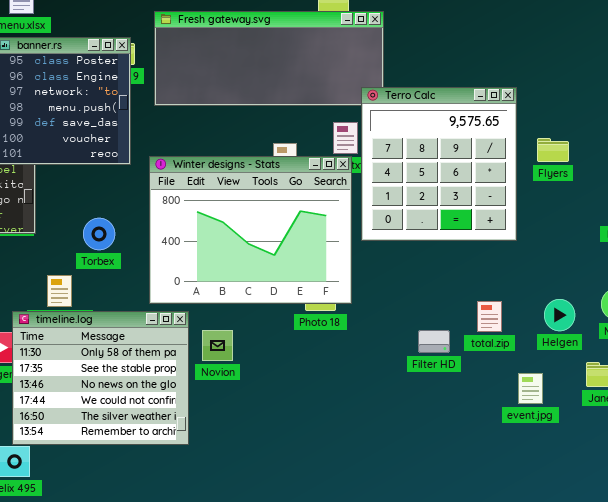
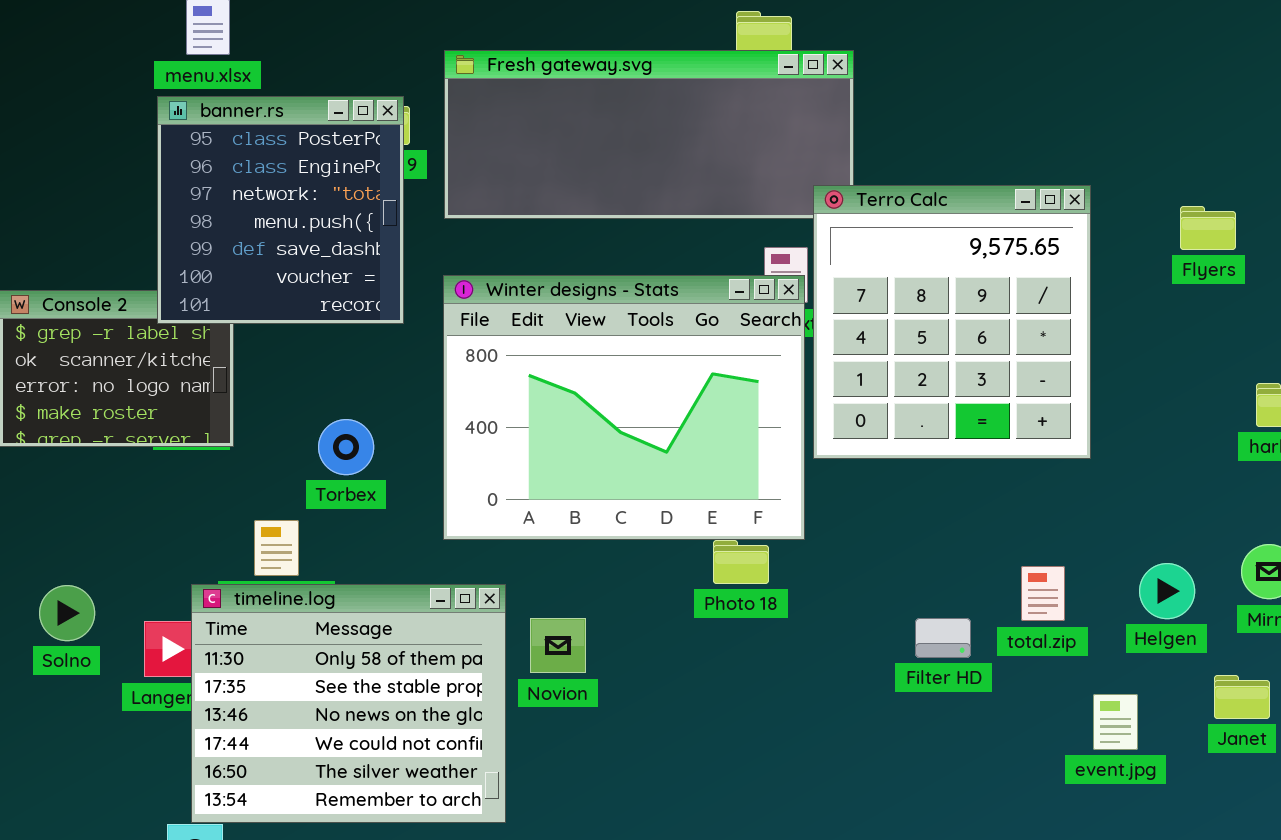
Flyers: [537,138,569,162] -> [1180,206,1236,250], moved
Winter designs - Stats: [149,156,352,304] -> [443,275,805,540], moved

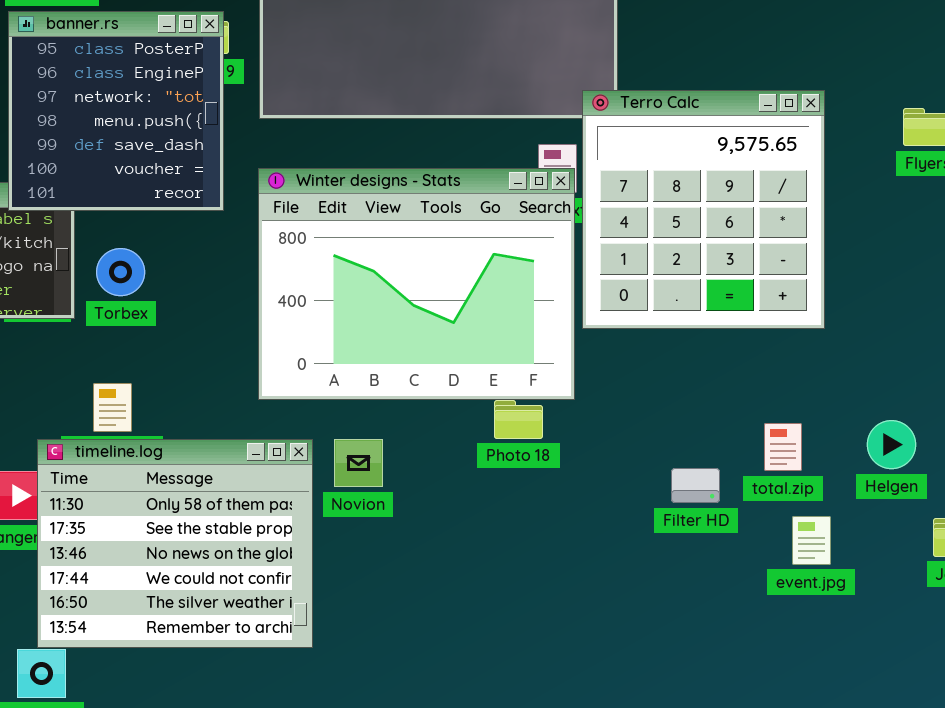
Torbex: [318,419,374,475] -> [96,248,145,296], moved
Novion: [530,618,586,673] -> [334,439,383,487], moved
event.jpg: [1093,694,1138,750] -> [792,516,831,565], moved

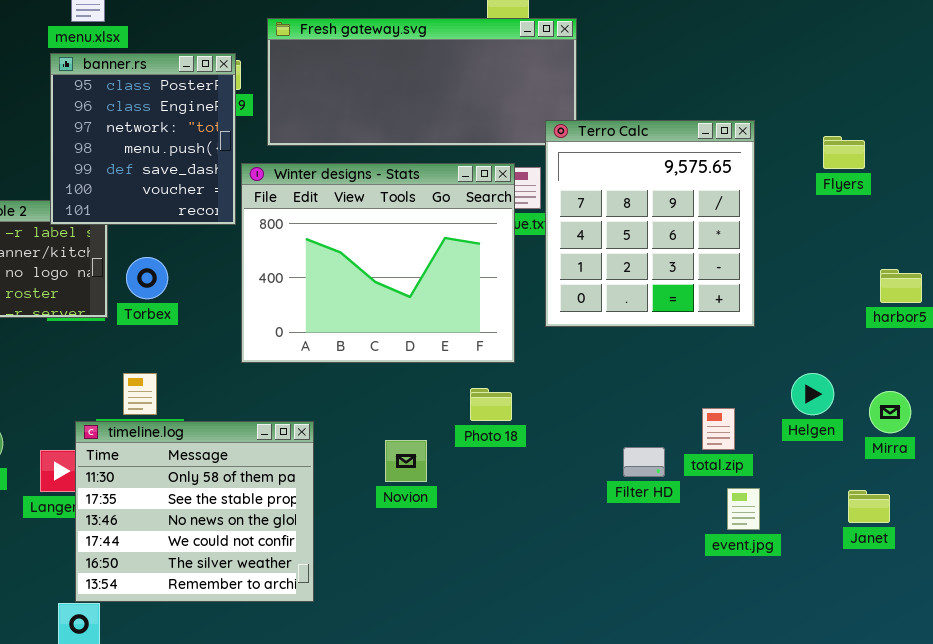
Winter designs - Stats: [258,168,575,400] -> [241,163,515,363], moved
Helgen: [867,420,916,469] -> [791,373,834,415], moved
Novion: [334,439,383,487] -> [385,440,427,482], moved

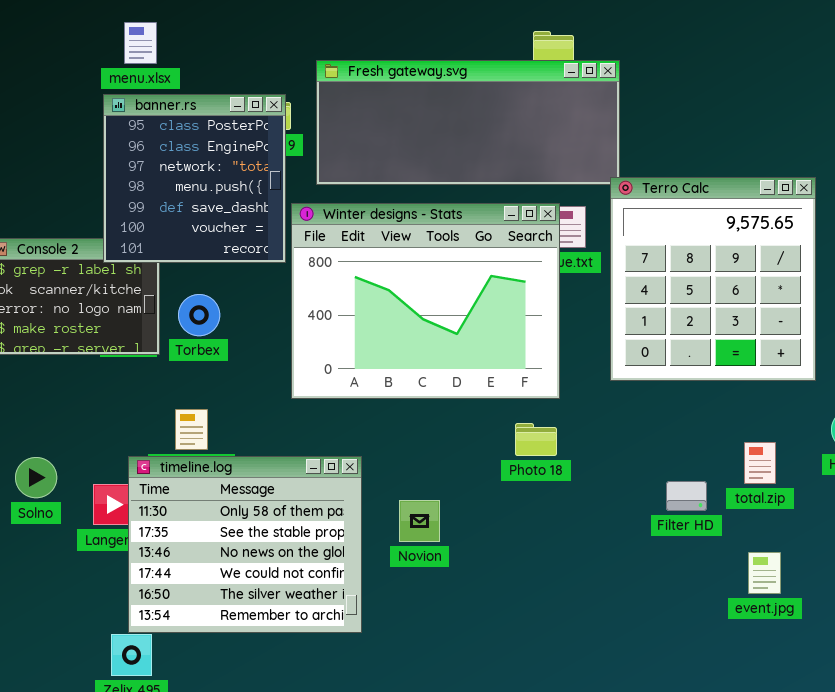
Terro Calc: [545,120,755,327] -> [610,177,816,381], moved
Novion: [385,440,427,482] -> [399,500,440,542], moved
event.jpg: [727,488,760,530] -> [748,552,781,594], moved

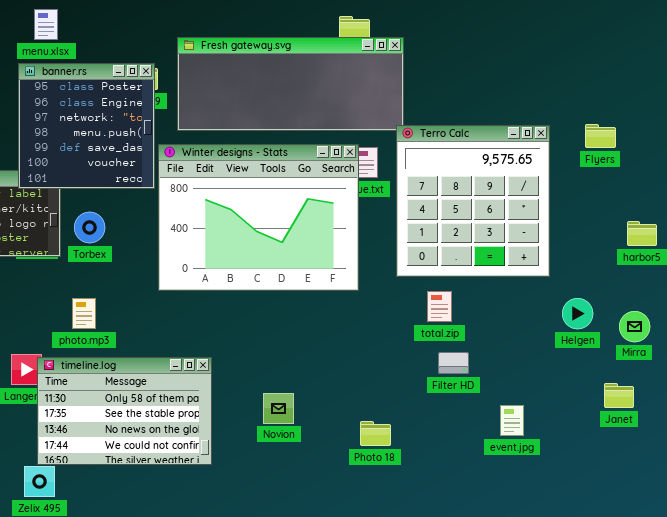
Photo 18: [515,423,557,456] -> [360,421,391,446], moved
total.zip: [744,442,776,484] -> [427,291,452,322], moved
timeline.log: [128,456,362,633] -> [37,357,212,465], resized
Novion: [399,500,440,542] -> [263,393,294,424], moved

